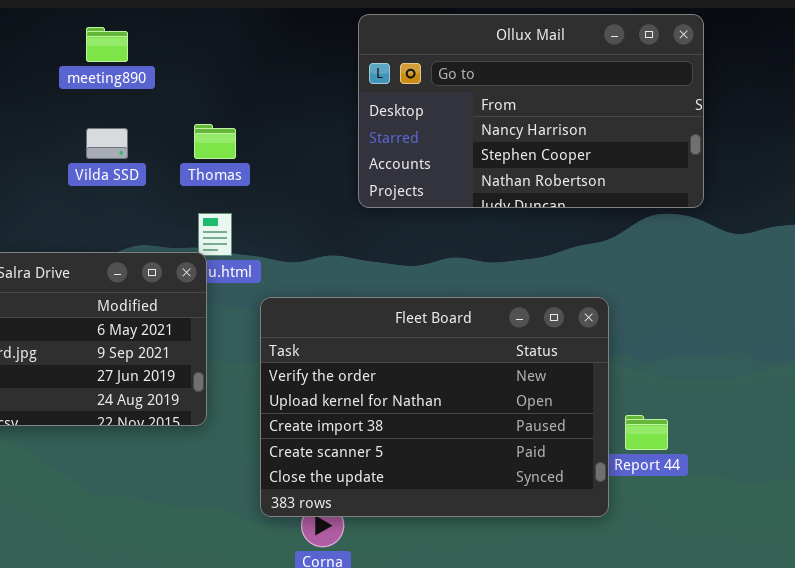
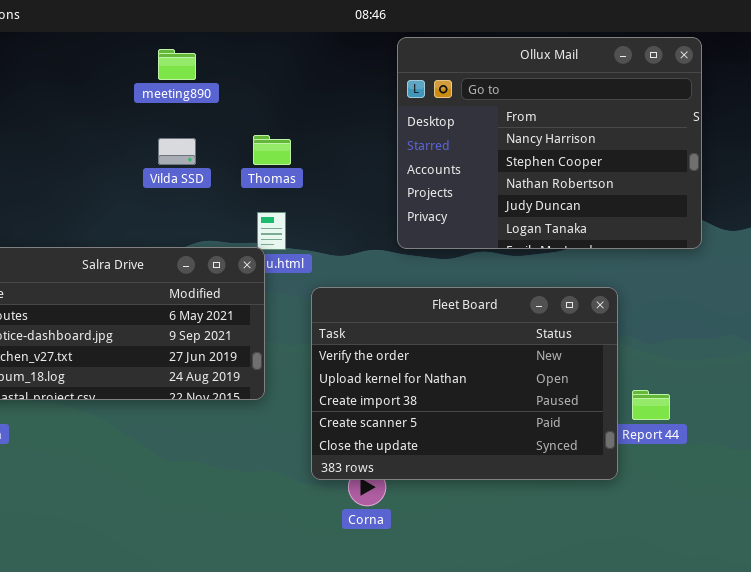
Ollux Mail: [358,14,704,208] -> [397,37,702,249], resized

